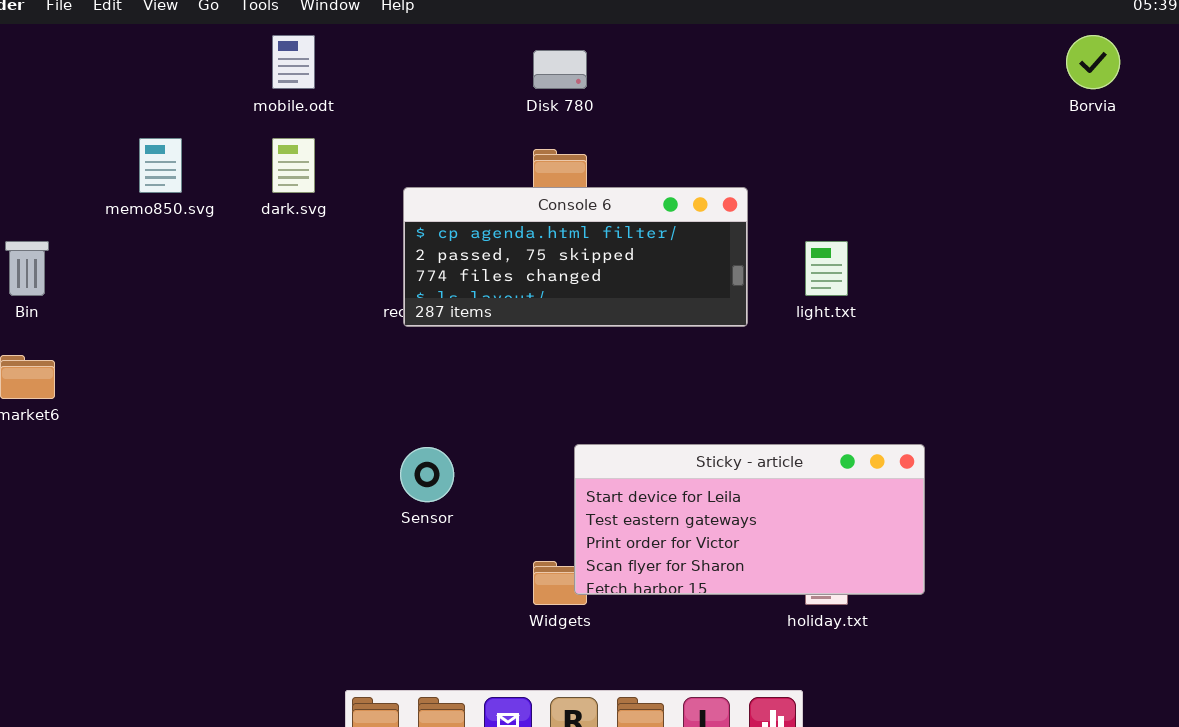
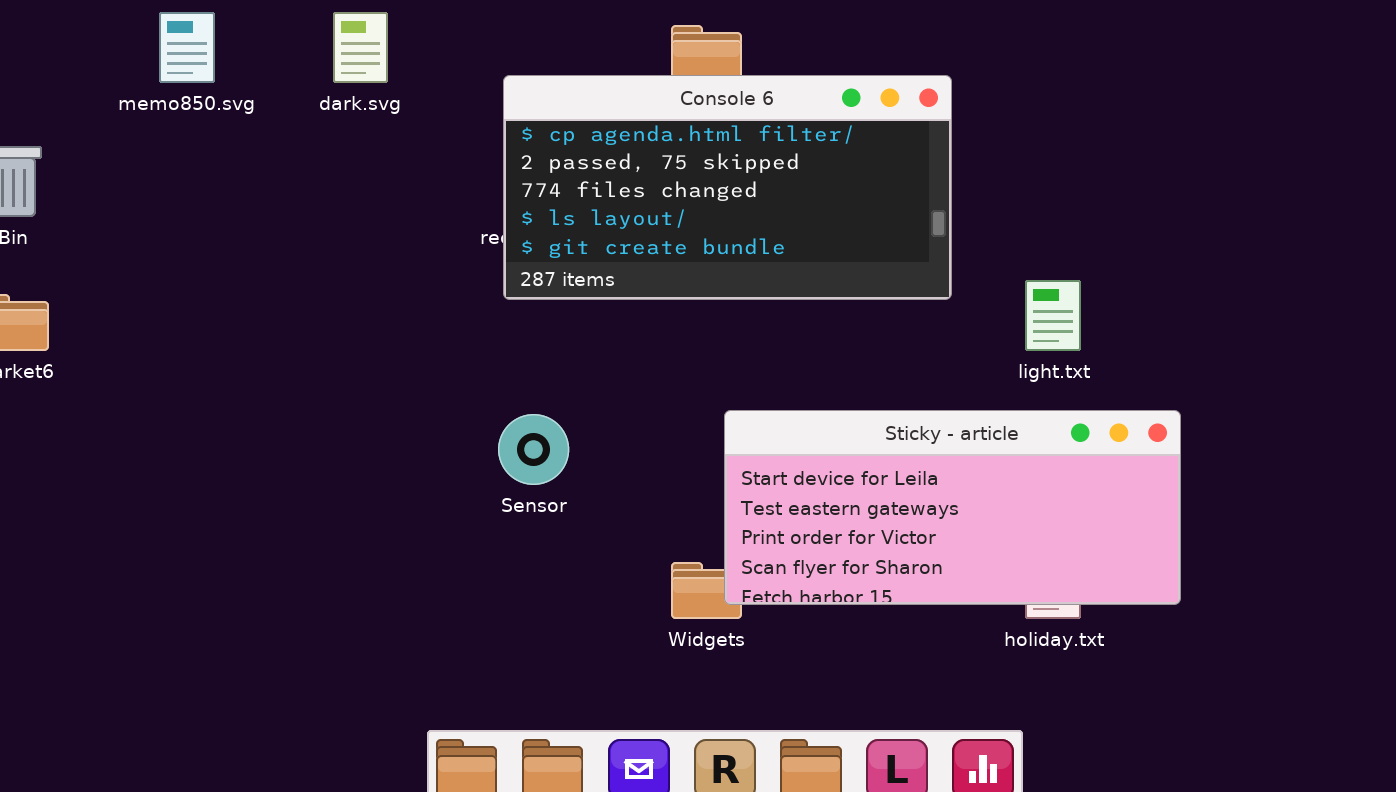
Console 6: [403,187,748,327] -> [503,75,952,300], resized
light.txt: [805,241,848,296] -> [1025,280,1081,351], moved

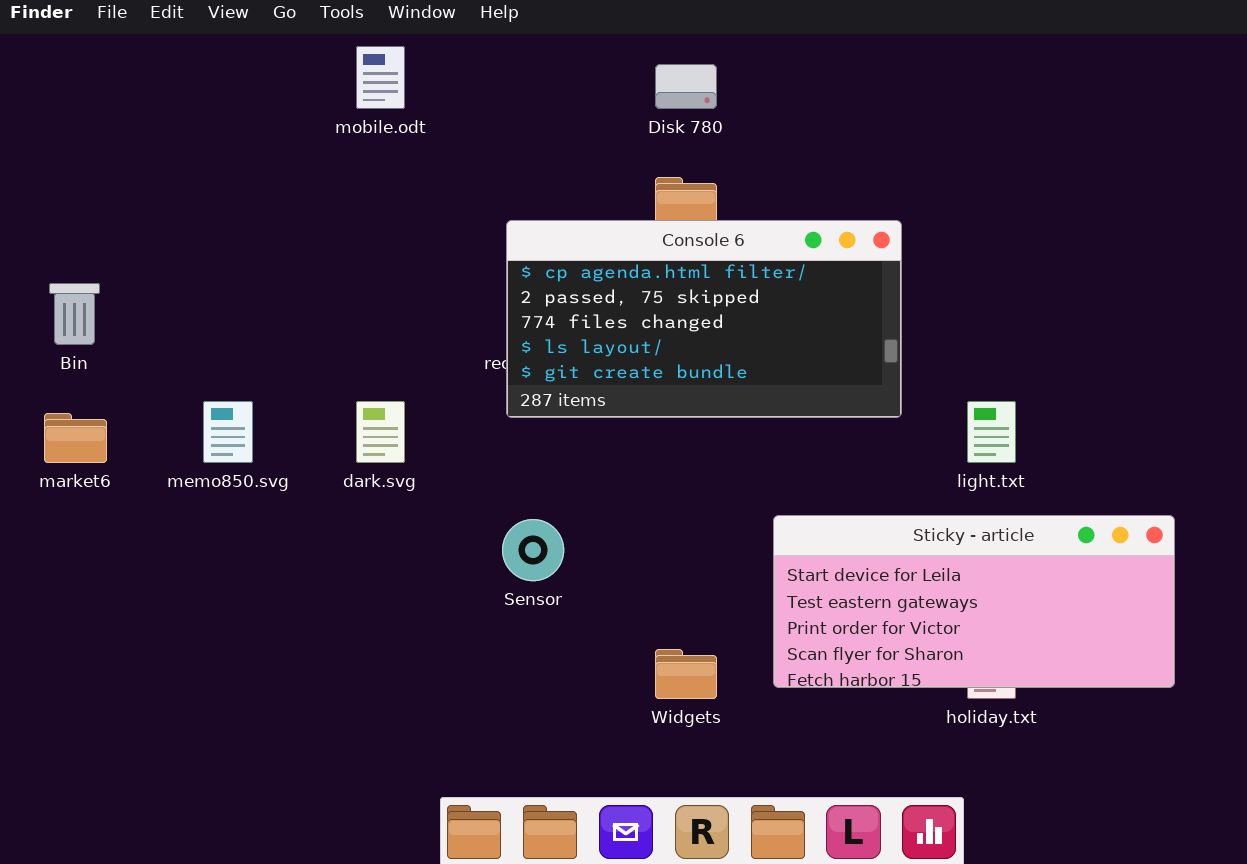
memo850.svg: [159,12,215,83] -> [203,401,253,463], moved
dark.svg: [333,12,388,83] -> [356,401,405,463], moved
Sticky - article: [724,410,1181,605] -> [773,515,1175,688], moved

